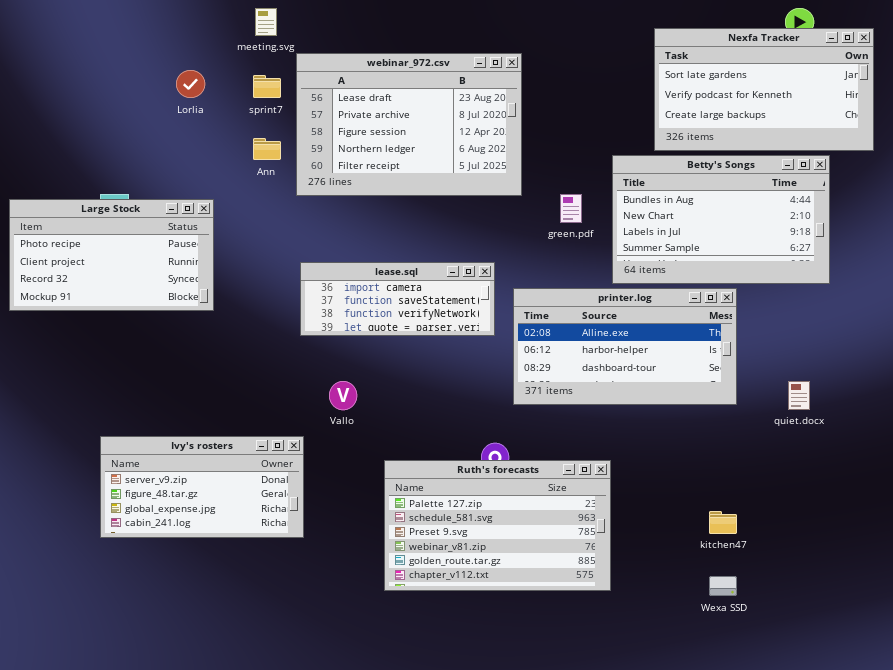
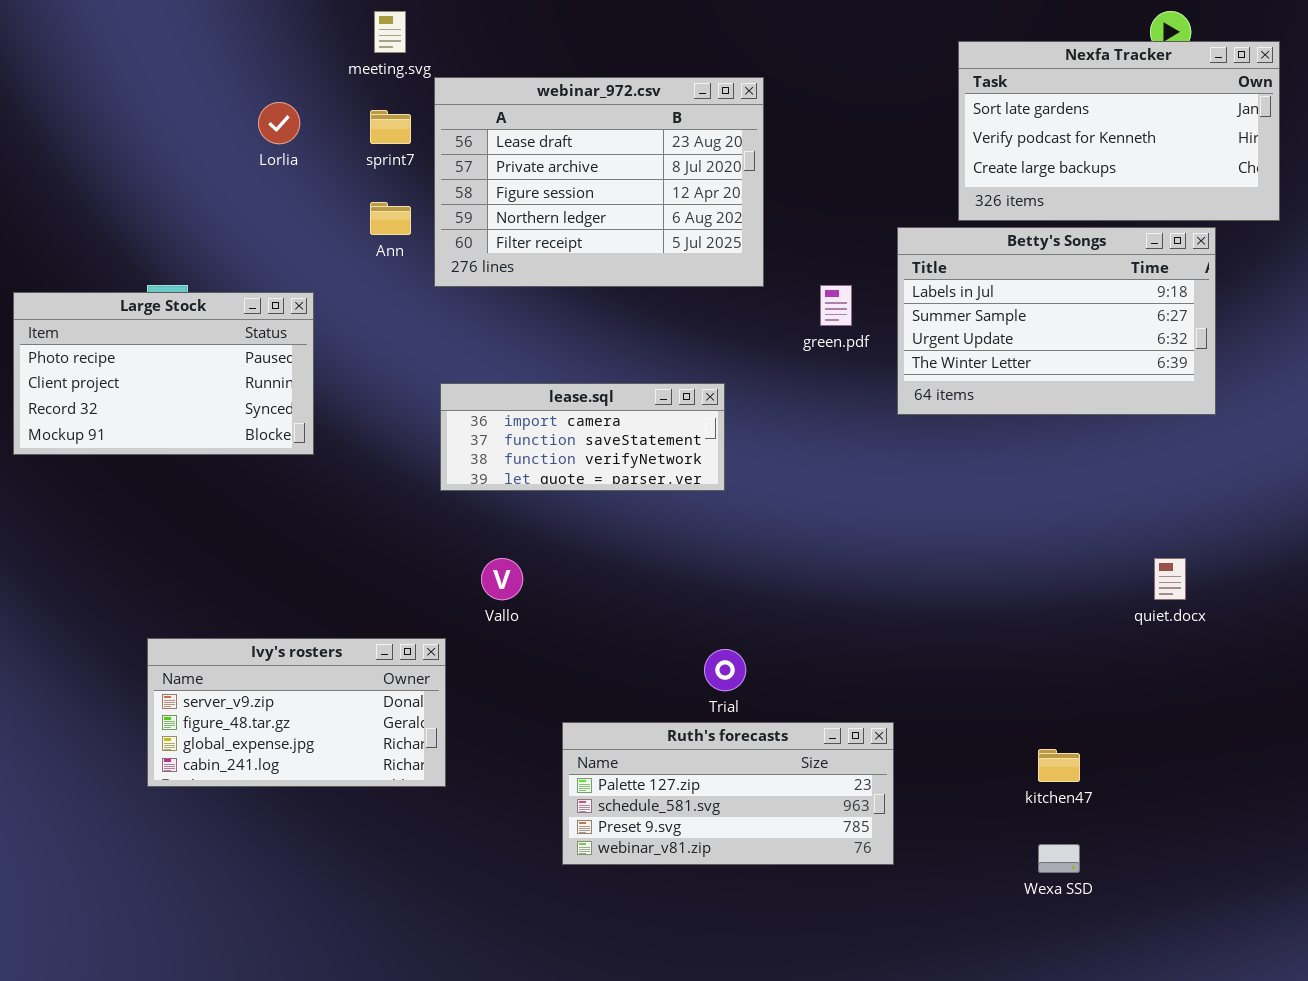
Betty's Songs: [612,155,830,284] -> [897,227,1216,415], scrolled down 2 rows
printer.log: [513,288,737,405] -> none, closed
Ruth's forecasts: [384,460,611,591] -> [562,722,894,865], resized

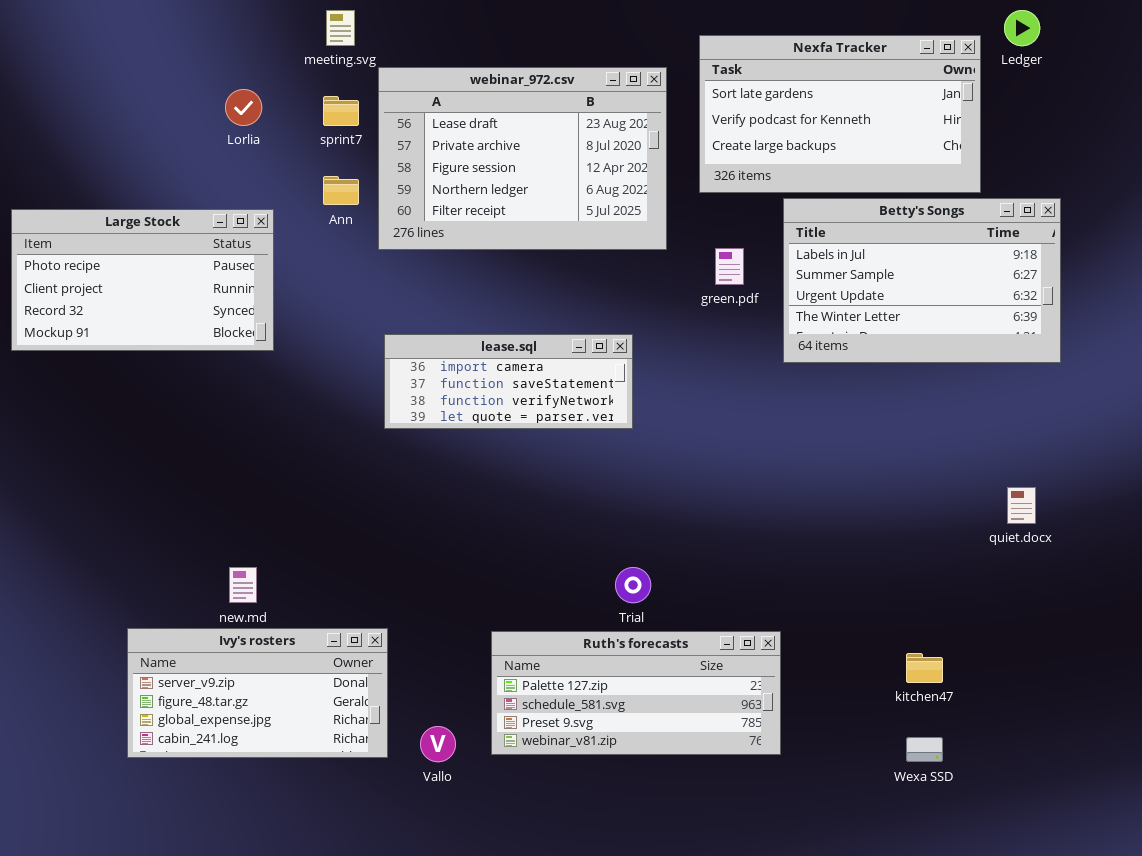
Nexfa Tracker: [958,41,1280,221] -> [699,35,981,193], moved
Large Stock: [13,292,314,455] -> [11,209,274,351], moved
Vallo: [481,558,523,600] -> [420,726,456,762], moved
Ivy's rosters: [147,638,446,787] -> [127,628,388,758], moved

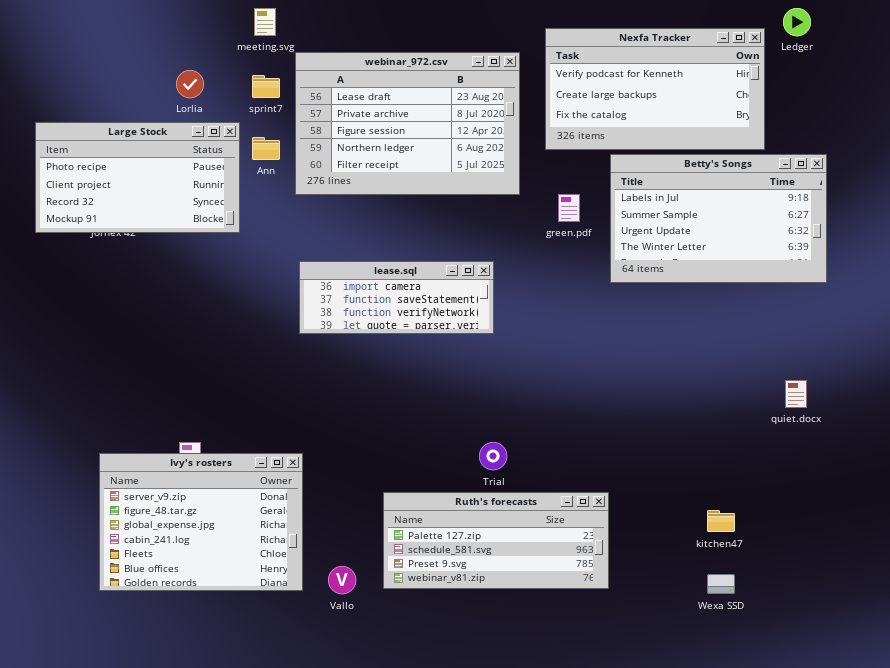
Nexfa Tracker: [699,35,981,193] -> [545,28,765,150], scrolled down 1 row
Large Stock: [11,209,274,351] -> [35,122,240,233], moved
Ivy's rosters: [127,628,388,758] -> [99,453,303,591], resized

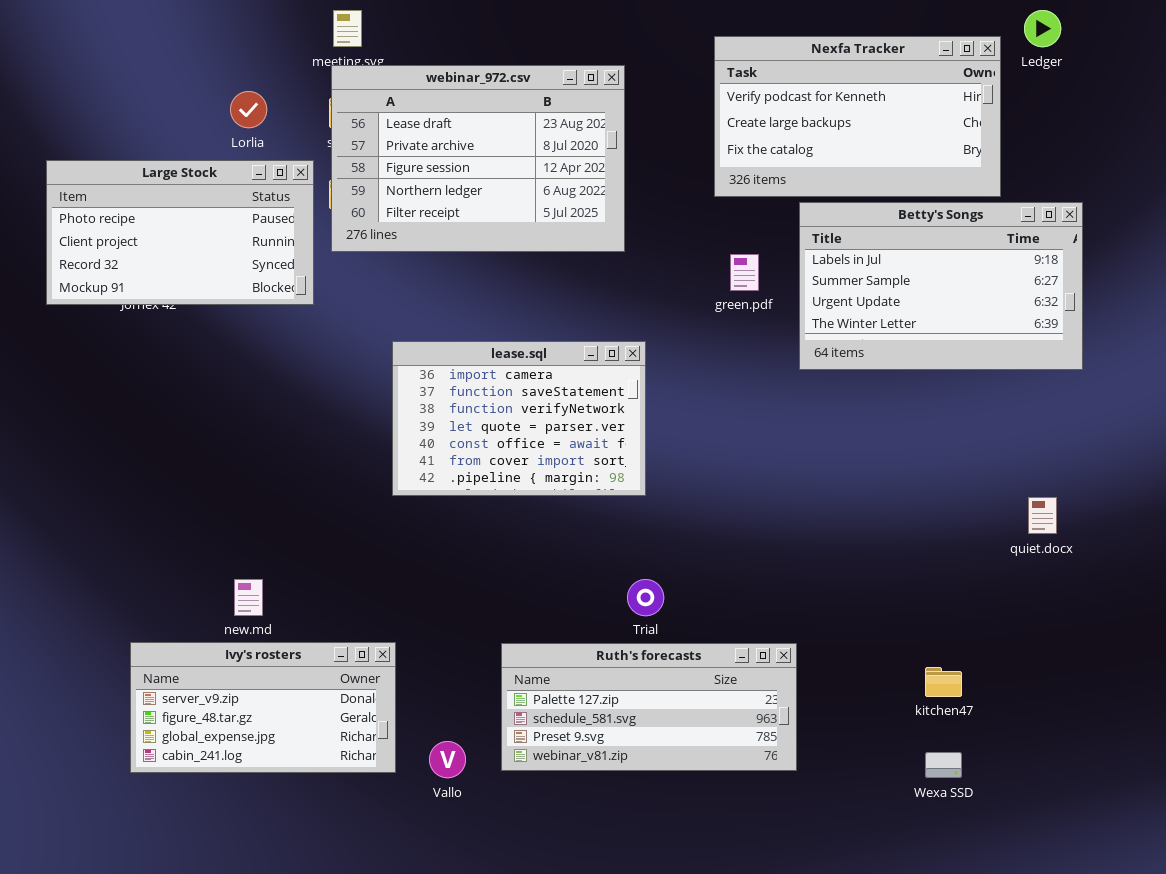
webinar_972.csv: [295,52,520,195] -> [331,65,625,252], moved
lease.sql: [299,261,494,334] -> [392,341,646,496], resized
Ivy's rosters: [99,453,303,591] -> [130,642,396,773], resized

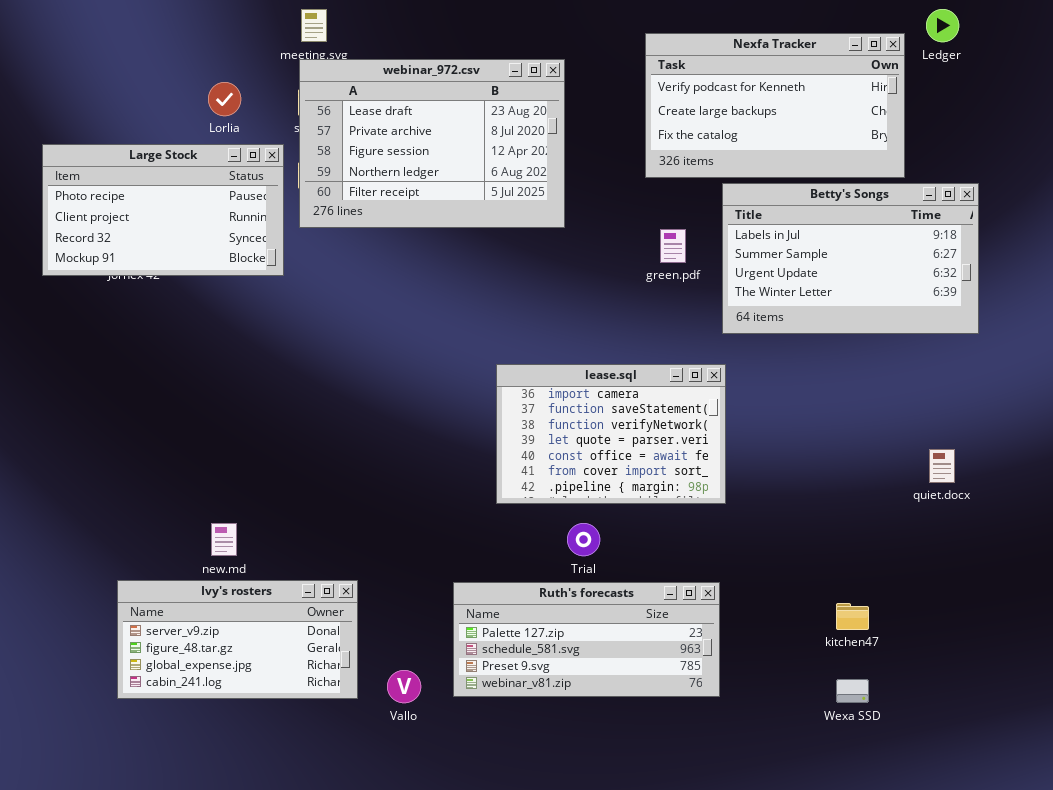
lease.sql: [392,341,646,496] -> [496,364,726,504], moved

